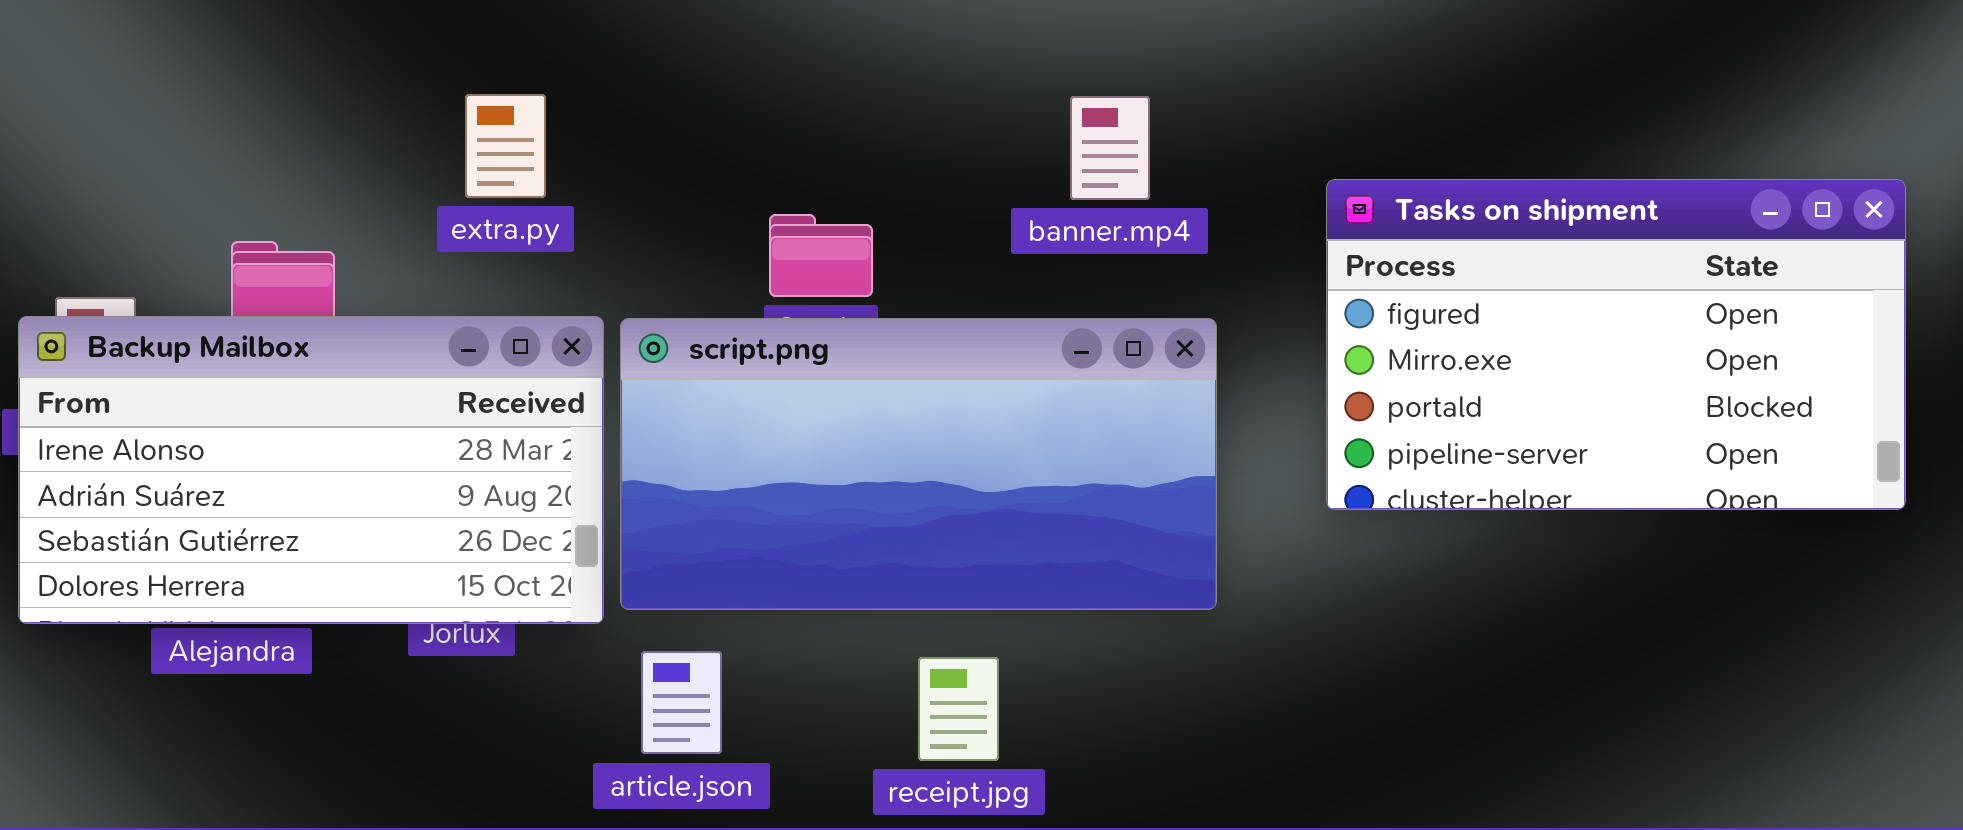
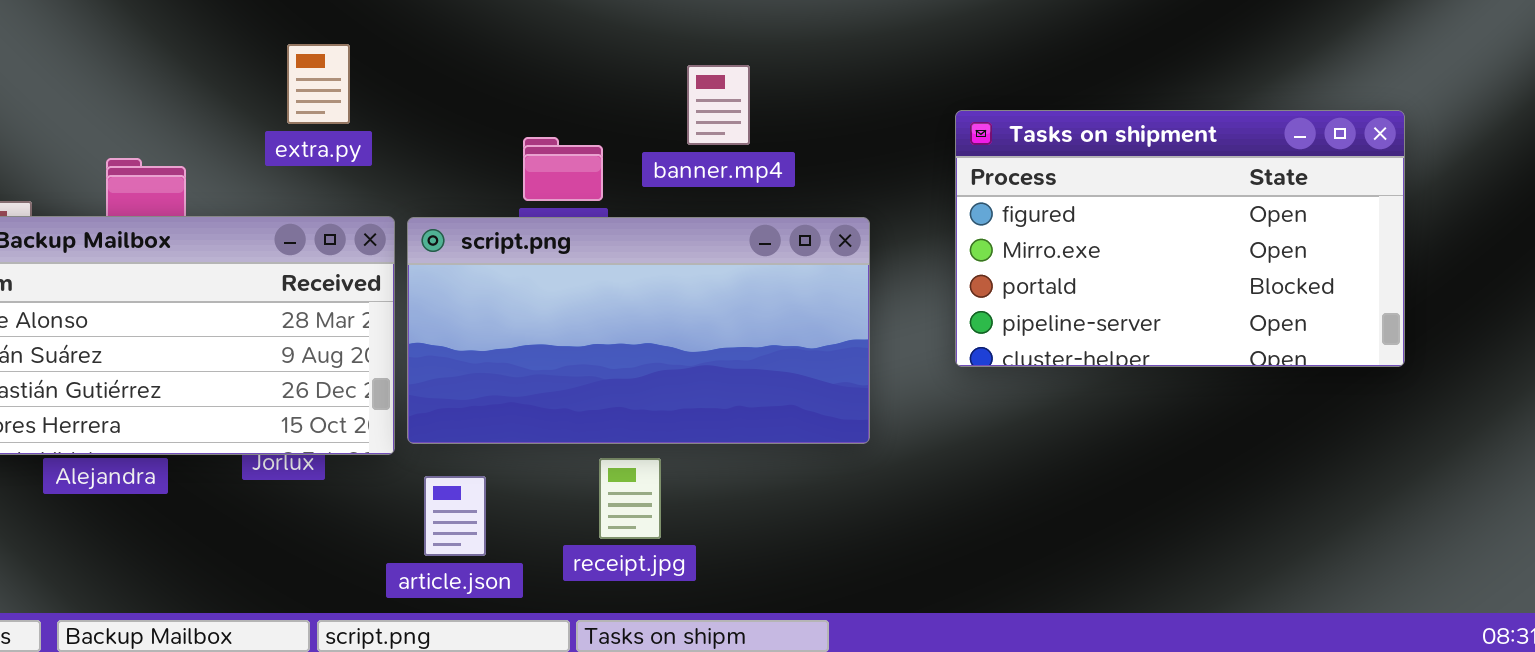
banner.mp4: [1070,96,1150,200] -> [687,65,750,145], moved
receipt.jpg: [918,657,999,761] -> [599,458,661,539], moved

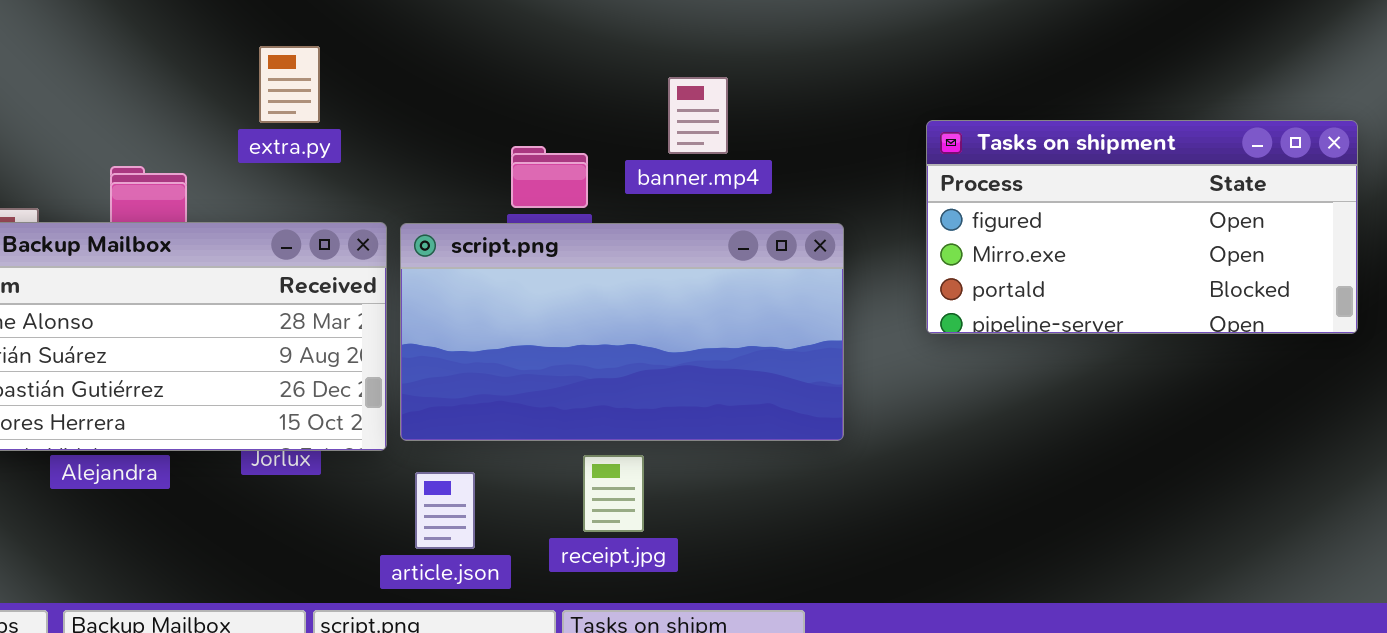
extra.py: [287,44,350,124] -> [259,46,320,123], moved
Tasks on shipment: [955,110,1405,367] -> [926,120,1358,334], resized

